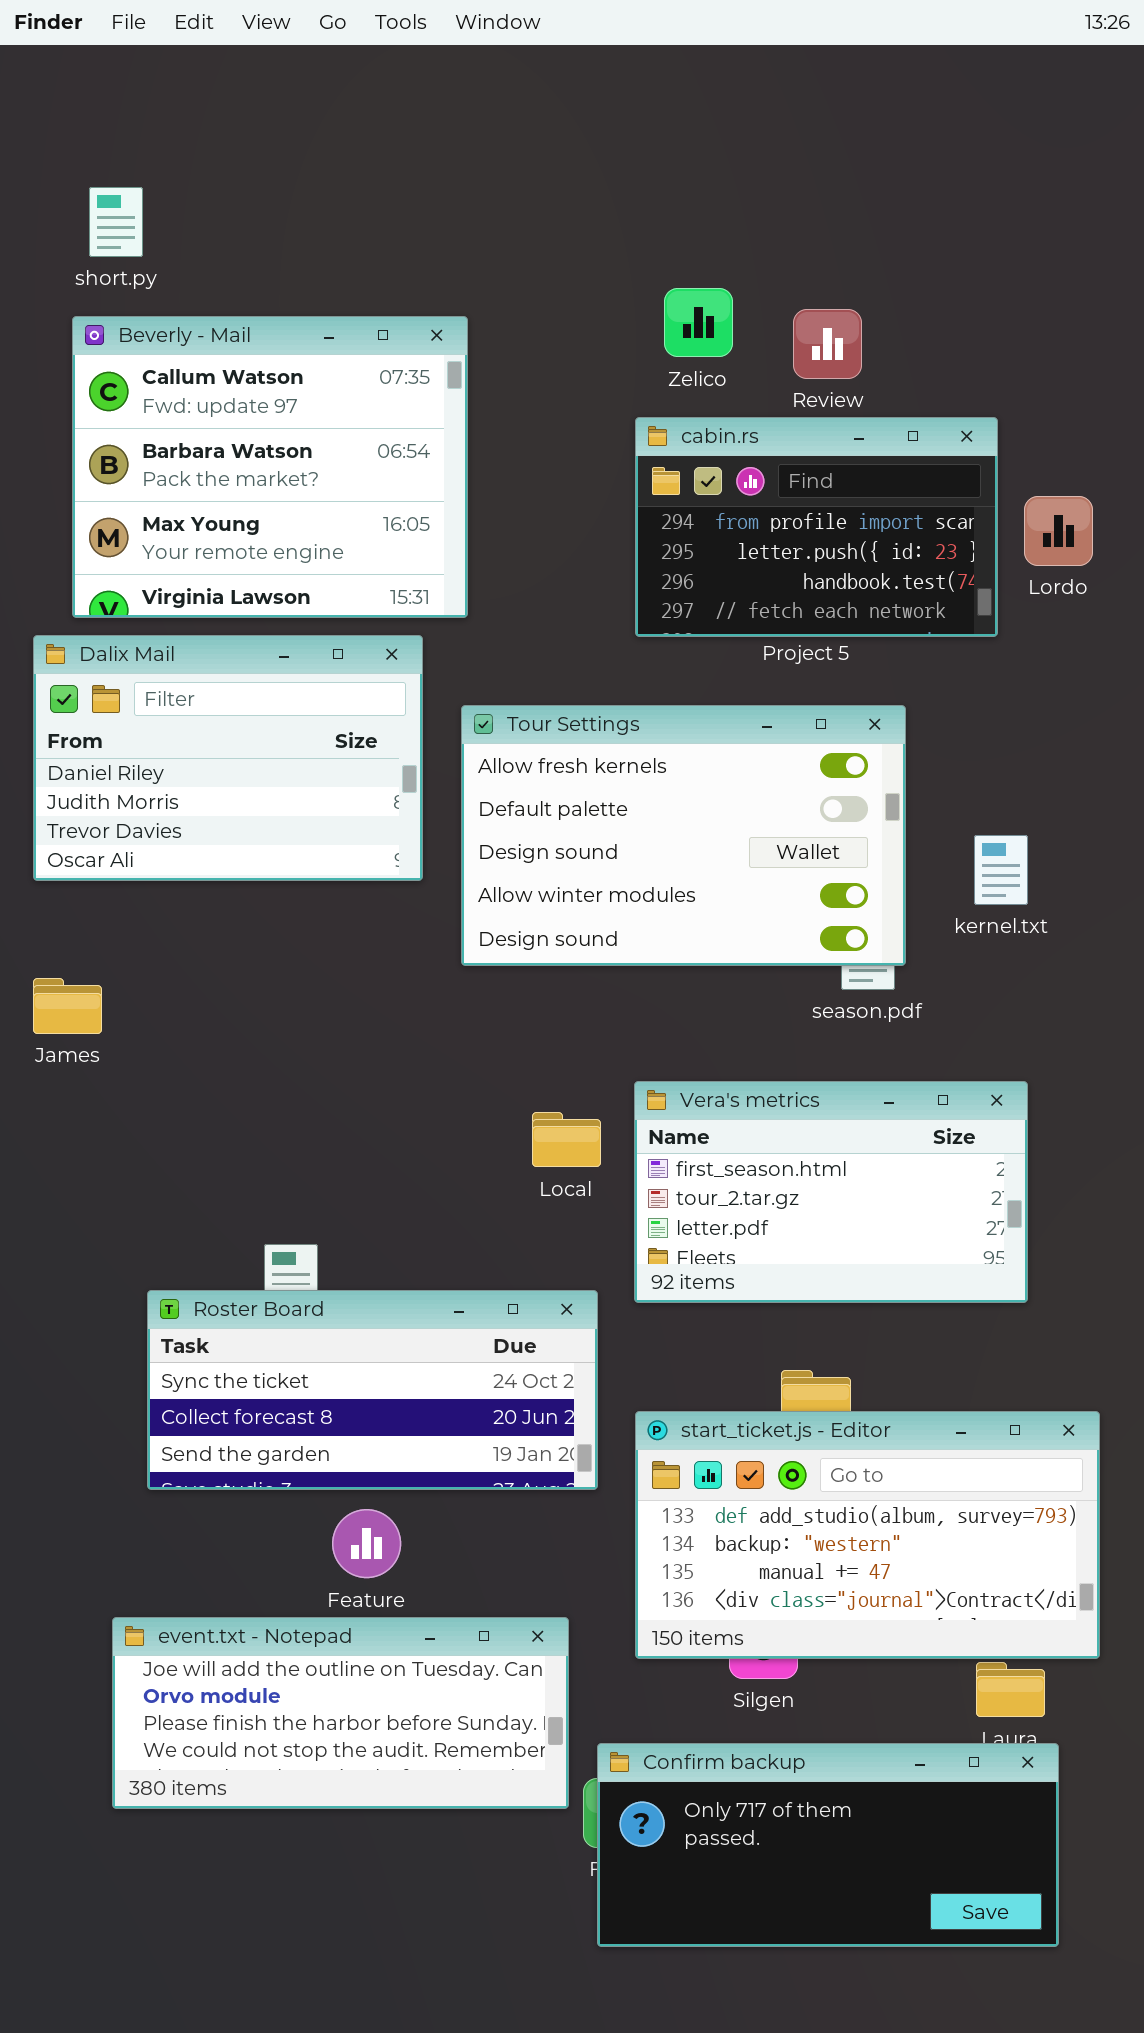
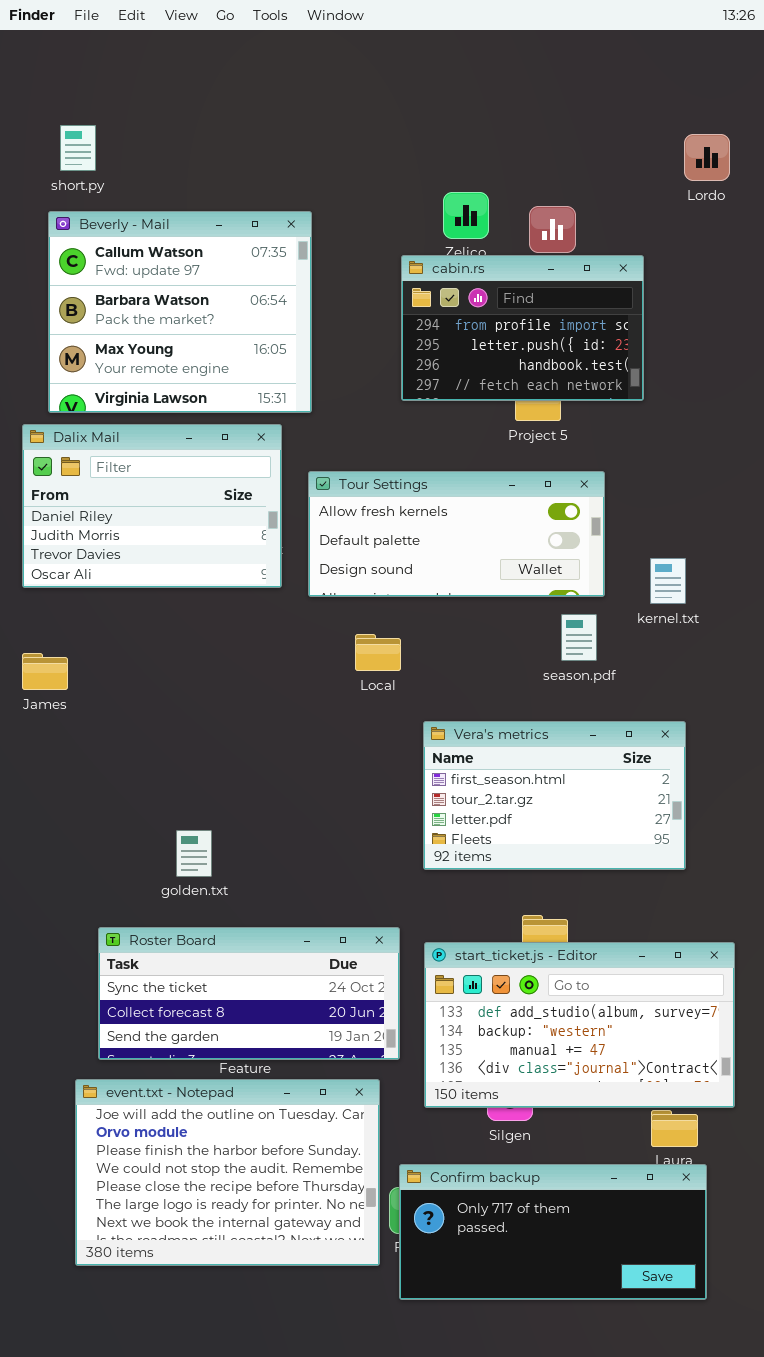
cabin.rs: [635,417,998,637] -> [401,255,644,401], moved
Lordo: [1024,496,1093,566] -> [684,134,730,181], moved
Tour Settings: [461,705,906,966] -> [308,471,605,597], resized
Local: [532,1112,601,1167] -> [355,634,401,671], moved
Roster Board: [147,1290,598,1490] -> [98,927,400,1060], moved
event.txt - Notepad: [112,1617,569,1809] -> [75,1079,380,1266], resized

